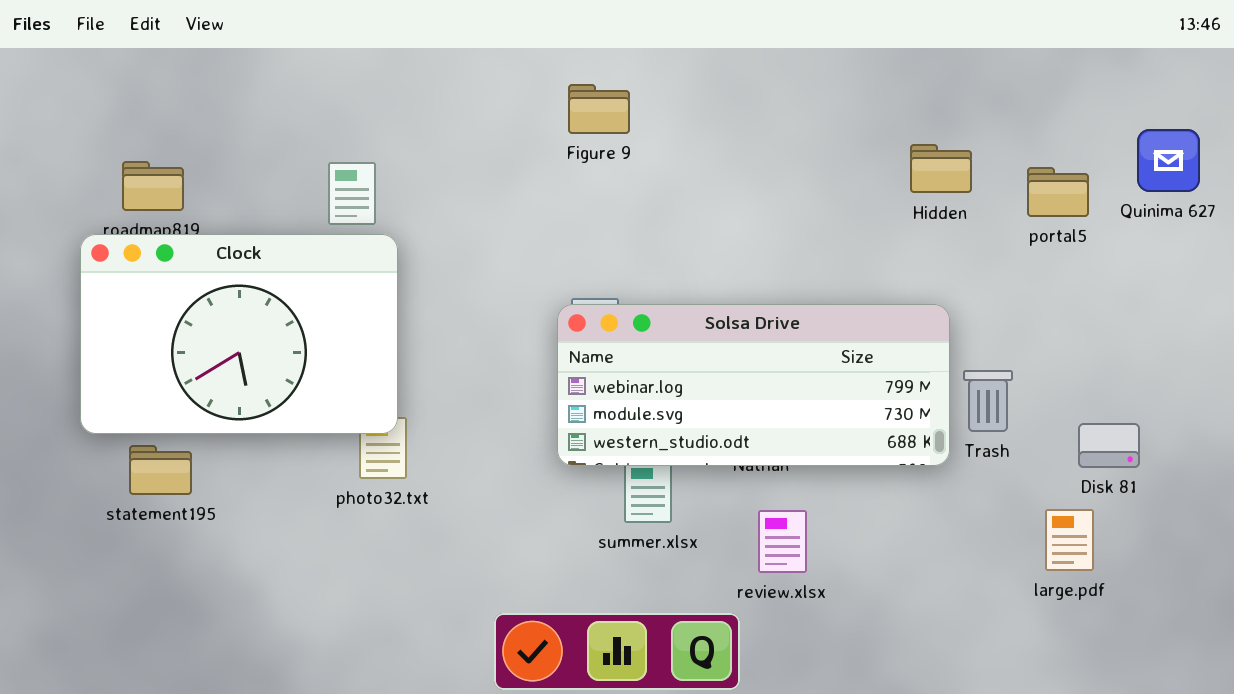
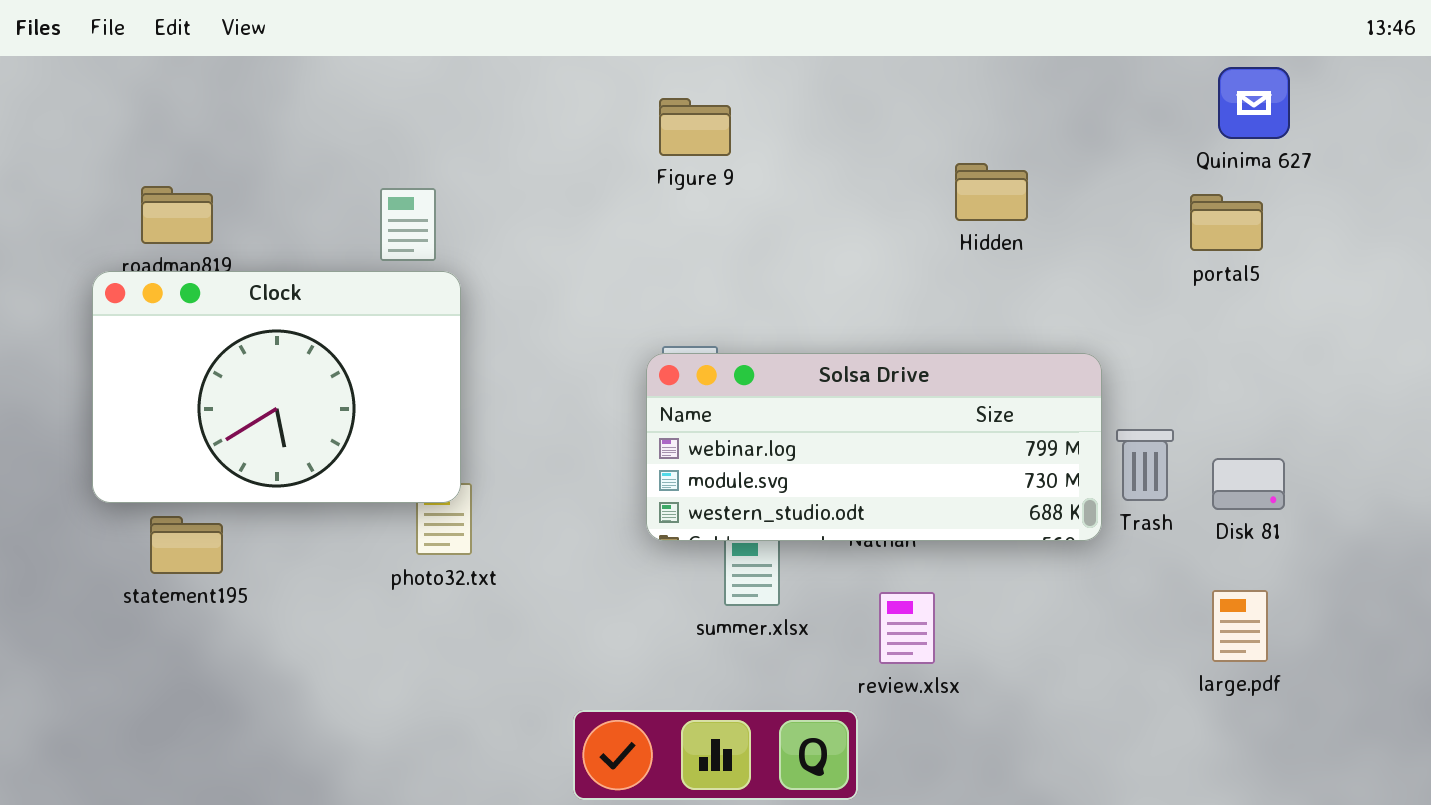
Quinima 627: [1137,129,1200,192] -> [1218,67,1290,139], moved
Hidden: [910,144,972,193] -> [955,163,1028,221], moved
Disk 81: [1078,423,1140,468] -> [1212,458,1285,510], moved

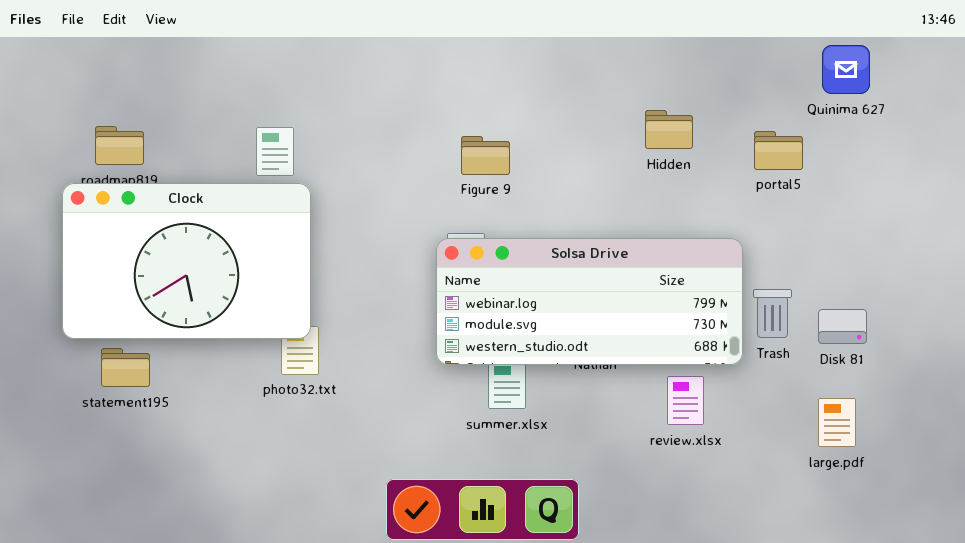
Figure 9: [659,98,731,156] -> [461,136,510,175], moved
portal5: [1190,194,1263,251] -> [754,131,803,170], moved
review.xlsx: [879,592,935,664] -> [667,376,704,425], moved

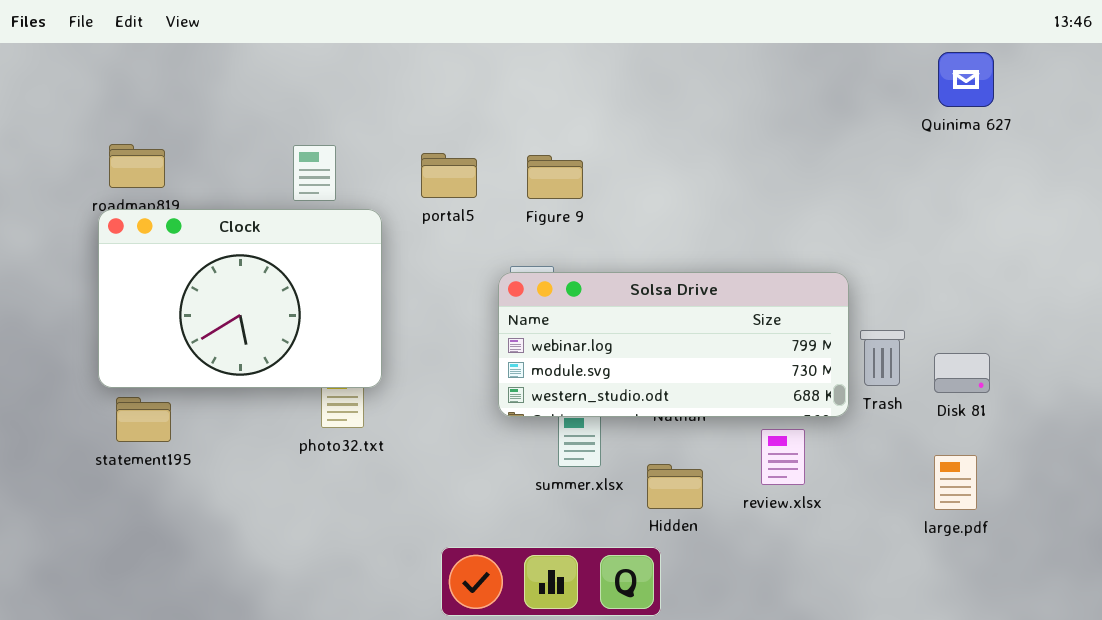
Hidden: [645,110,693,149] -> [647,464,703,509], moved
portal5: [754,131,803,170] -> [421,153,477,198], moved
Clock: [62,183,311,339] -> [98,209,382,388], moved

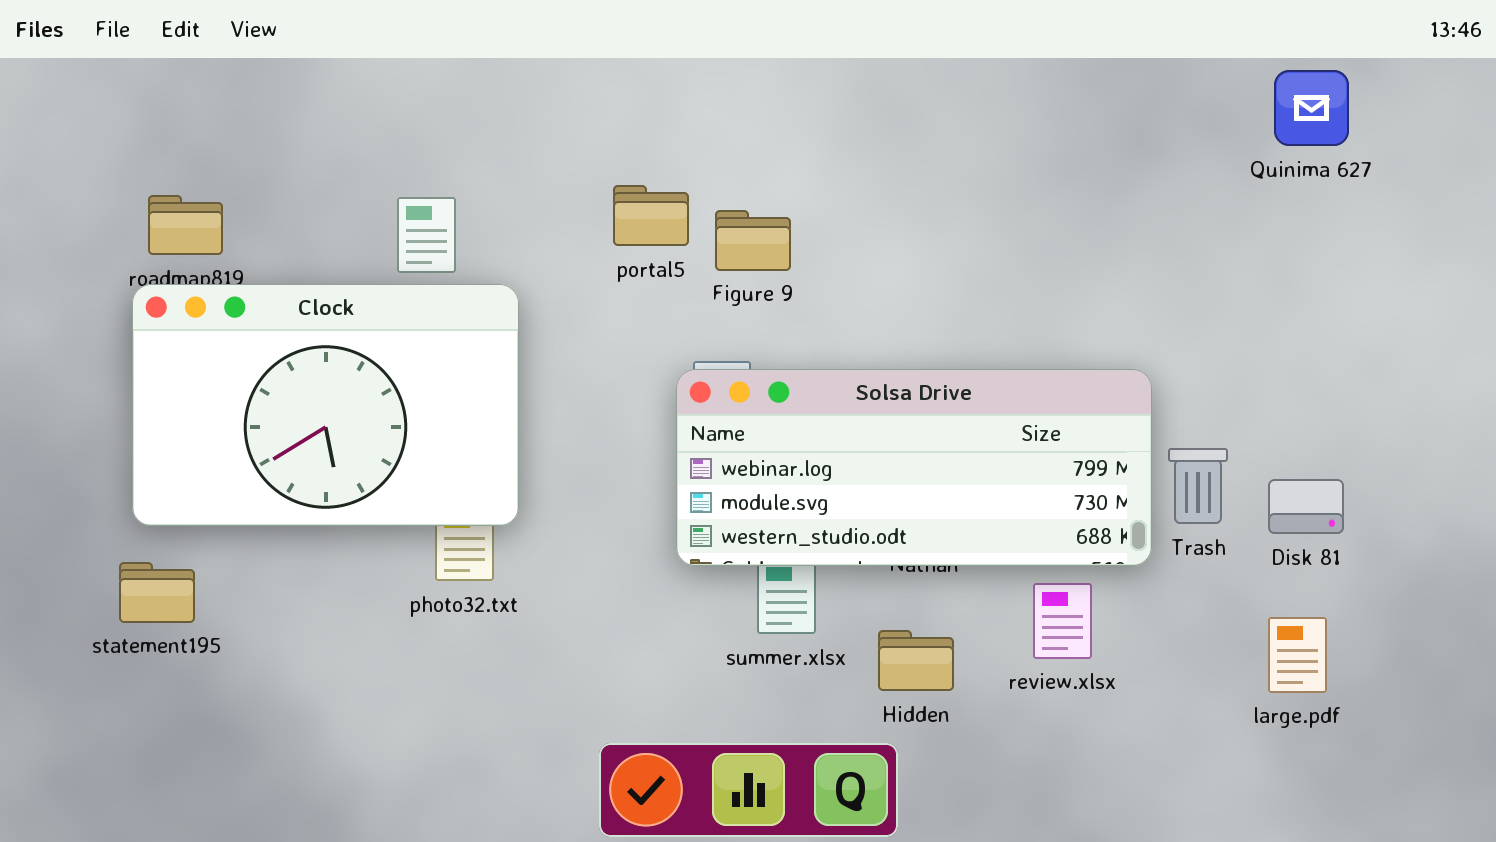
portal5: [421,153,477,198] -> [613,185,689,246], moved
statement195: [116,397,171,442] -> [119,562,195,623], moved

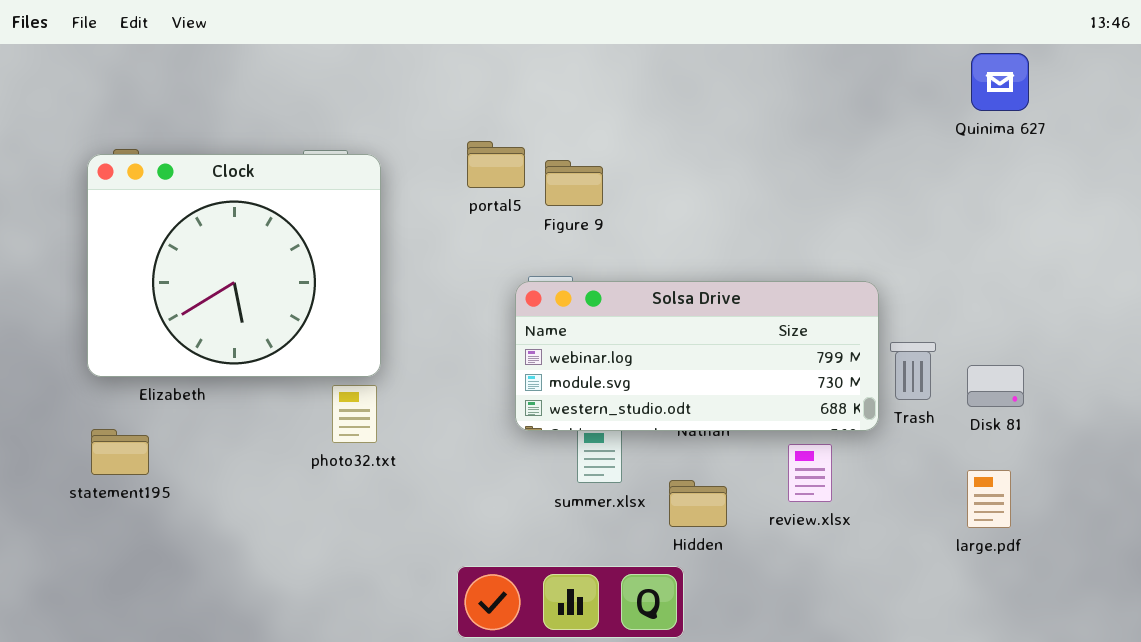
Clock: [132,284,519,526] -> [87,154,381,377], moved, resized

